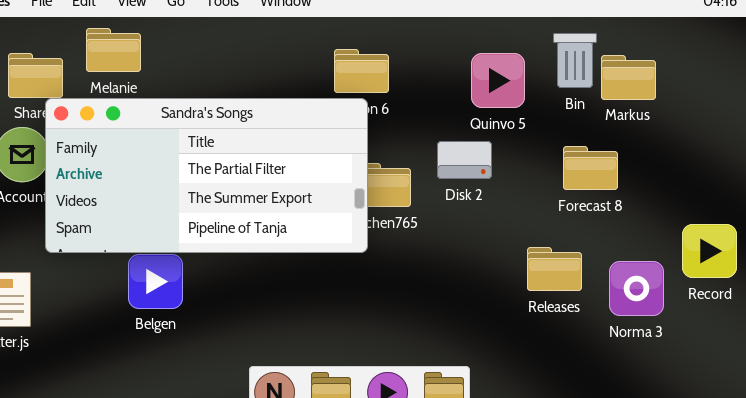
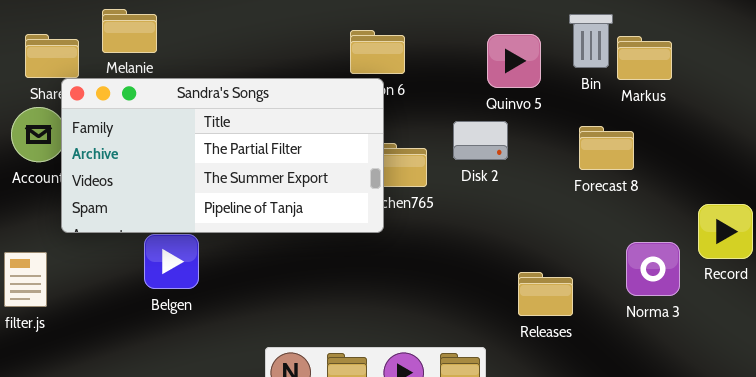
Releases: [527,247,582,291] -> [518,272,573,316], moved

